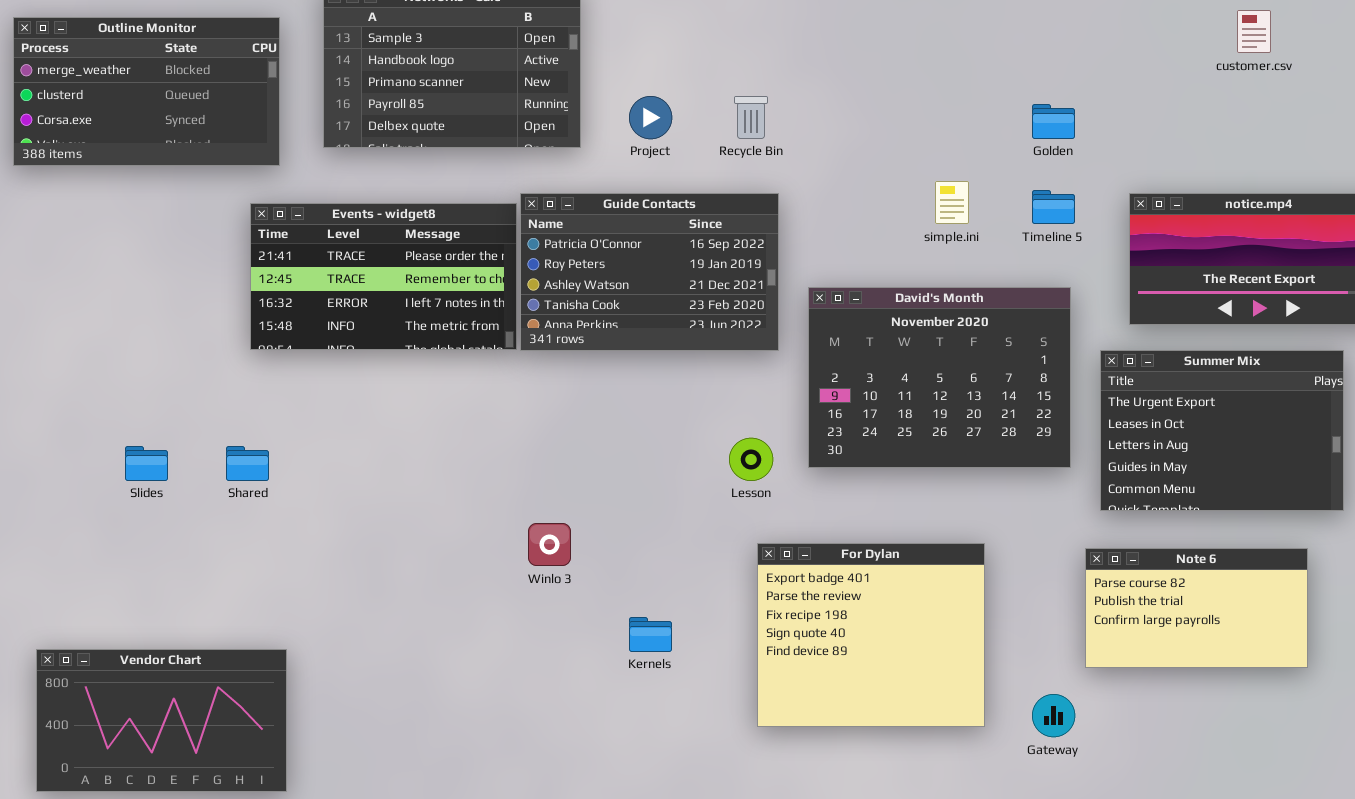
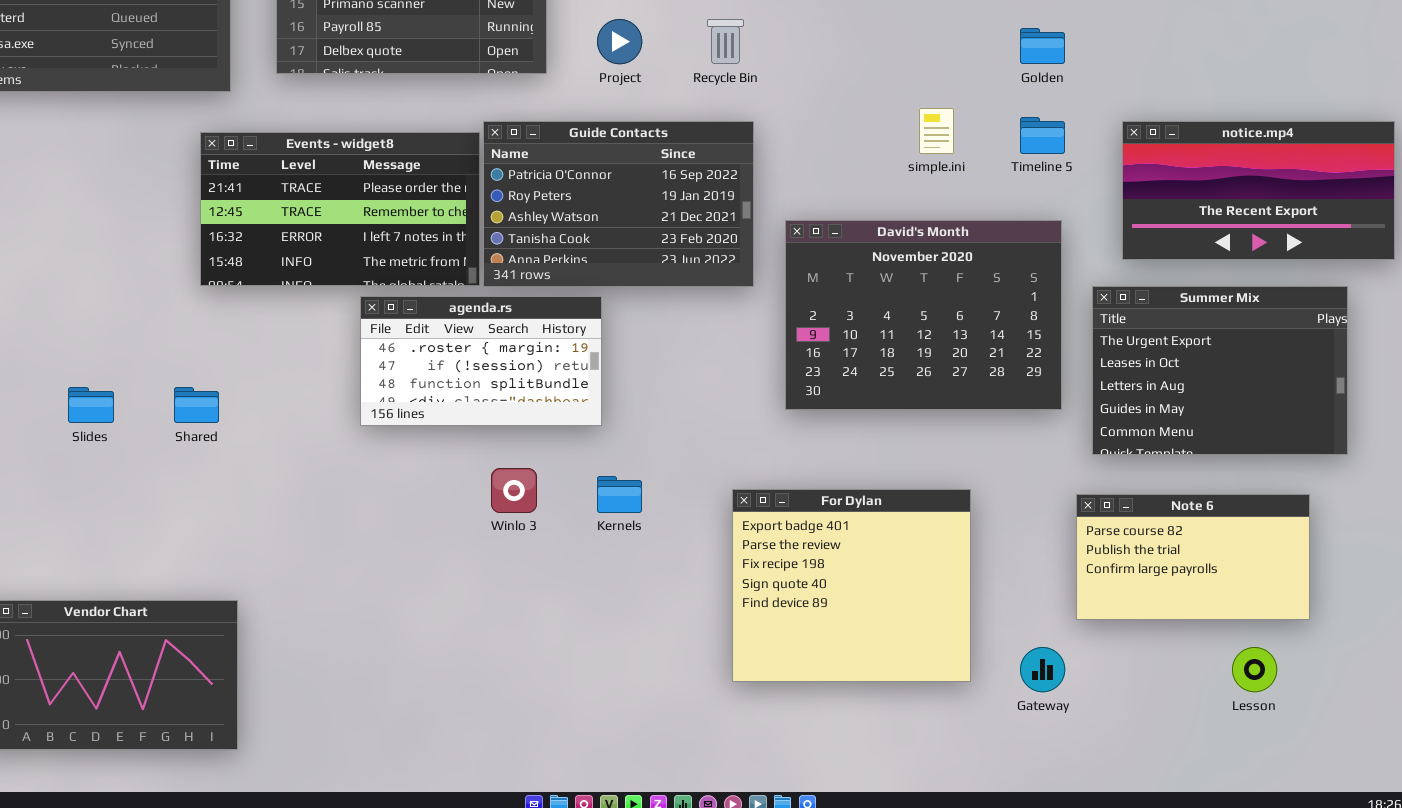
agenda.rs: none -> [360,296,602,426], opened
Lesson: [729,438,773,481] -> [1232,647,1277,692], moved
Kernels: [629,617,672,652] -> [597,476,642,513], moved

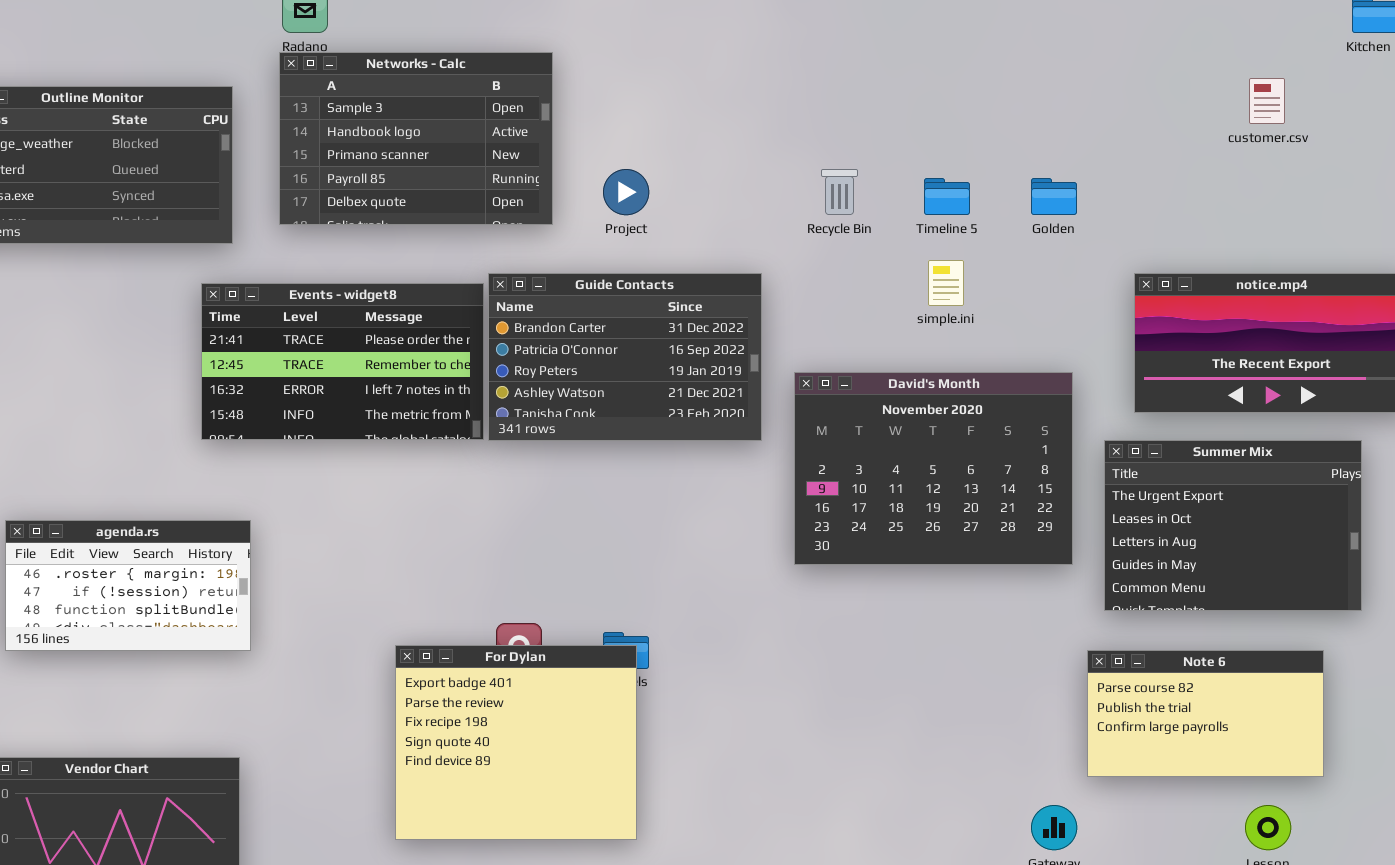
Recycle Bin: [707,19,744,64] -> [821,169,858,215], moved
Timeline 5: [1020,117,1065,154] -> [924,178,970,215], moved
Guide Contacts: [483,121,754,287] -> [488,273,762,441], scrolled up 1 row
agenda.rs: [360,296,602,426] -> [5,520,251,651], moved
For Dylan: [732,489,971,682] -> [395,645,637,840], moved

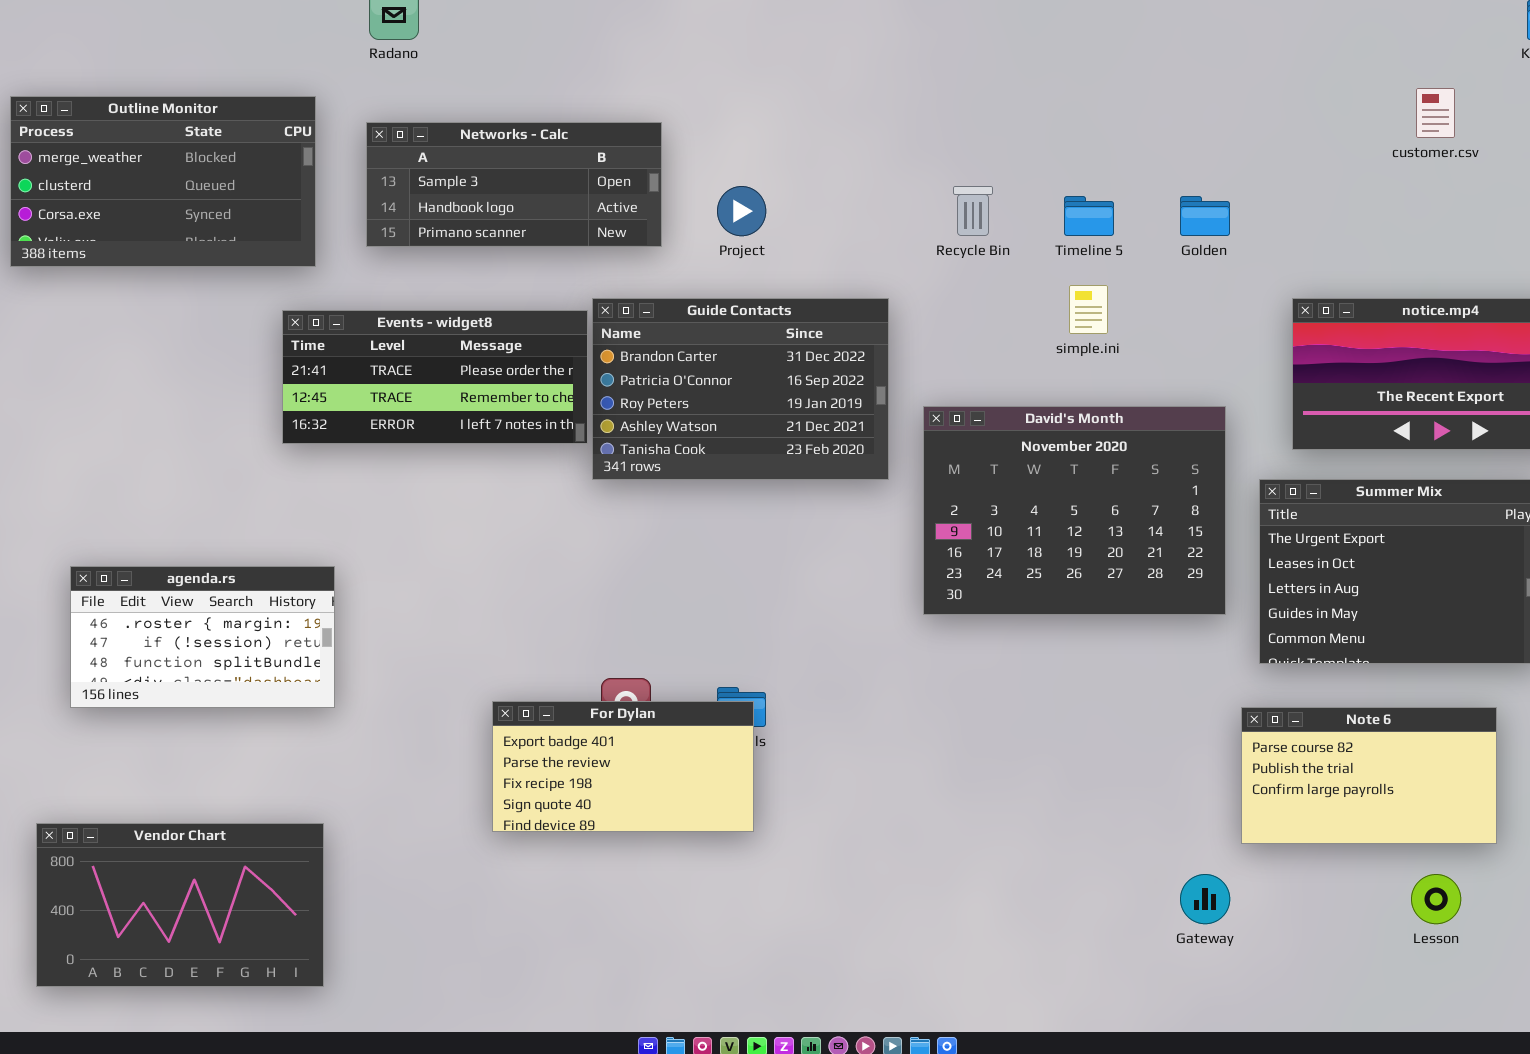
Networks - Calc: [279,52,553,225] -> [366,122,662,247], resized
Events - widget8: [201,283,484,440] -> [282,310,588,444], resized
For Dylan: [395,645,637,840] -> [492,701,754,832], resized

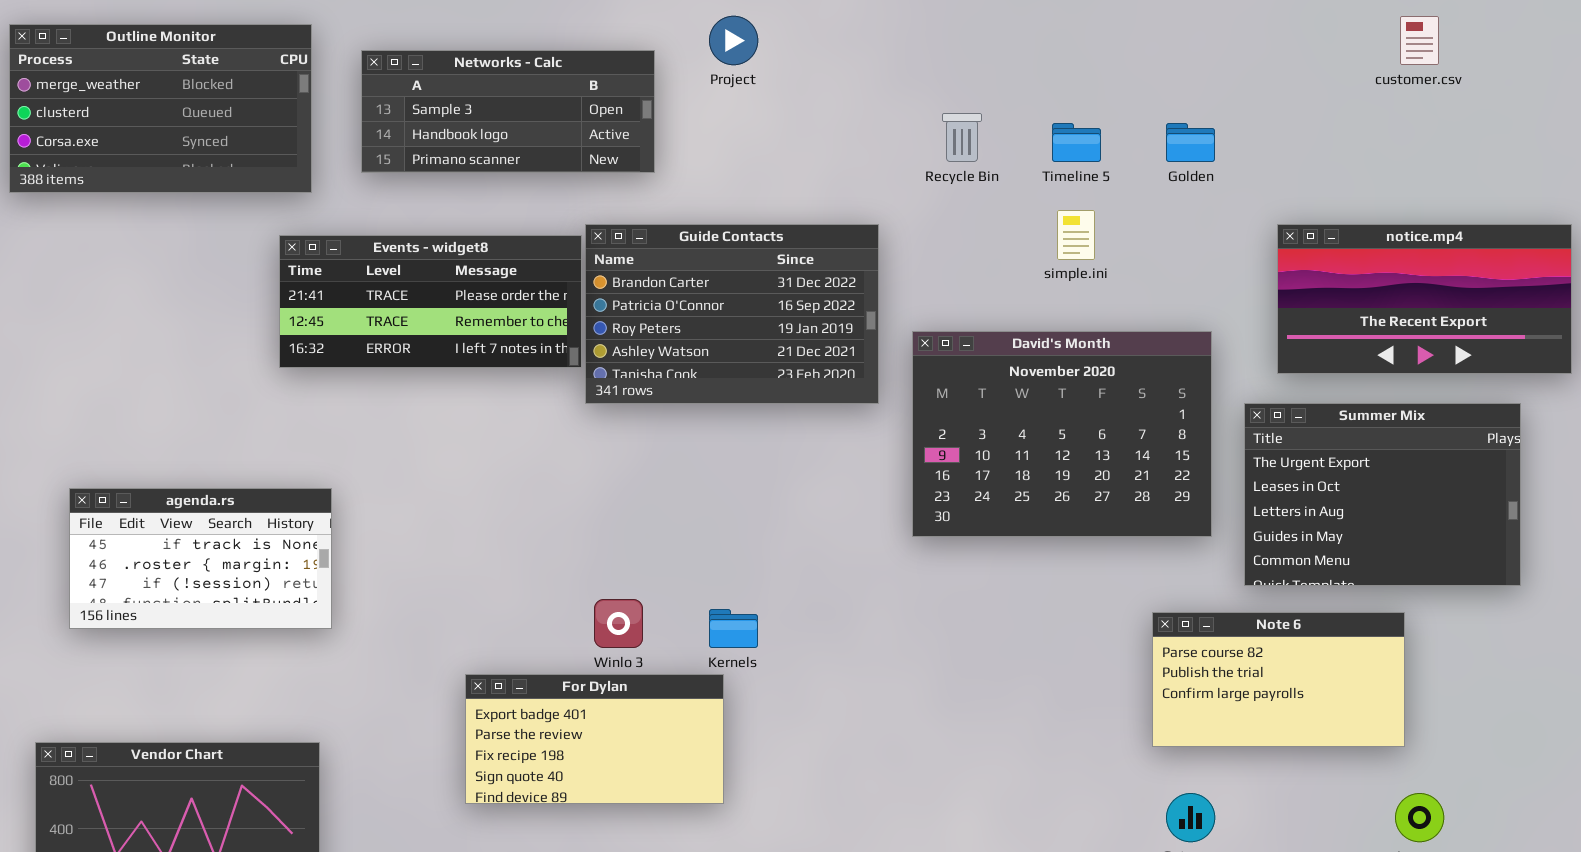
Project: [717,186,766,236] -> [709,16,758,65], moved
agenda.rs: [70,566,335,708] -> [69,488,332,629], scrolled up 1 row
For Dylan: [492,701,754,832] -> [465,674,724,804], moved
Note 6: [1241,707,1497,844] -> [1152,612,1405,747], moved

